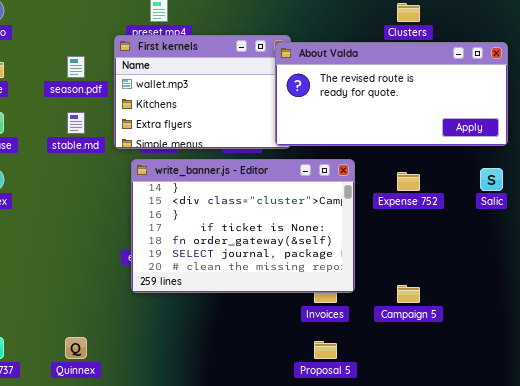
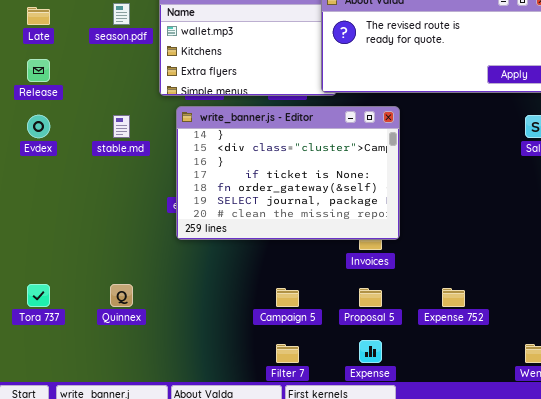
stable.md: [67,112,85,134] -> [113,115,130,138], moved
Expense 752: [397,172,420,191] -> [442,288,465,307], moved
Campaign 5: [397,285,420,303] -> [276,288,299,307], moved

